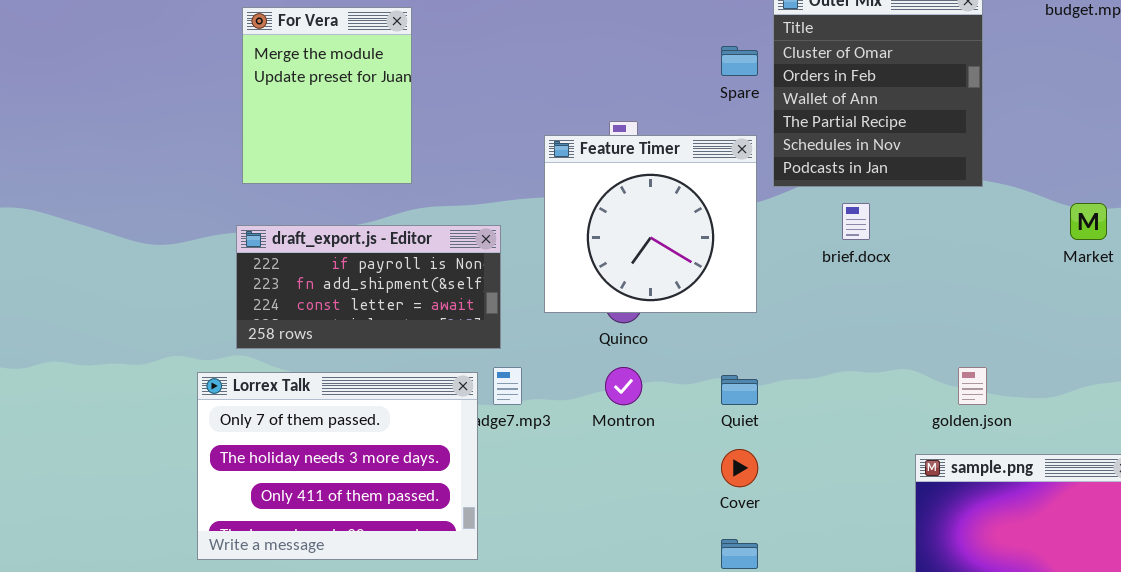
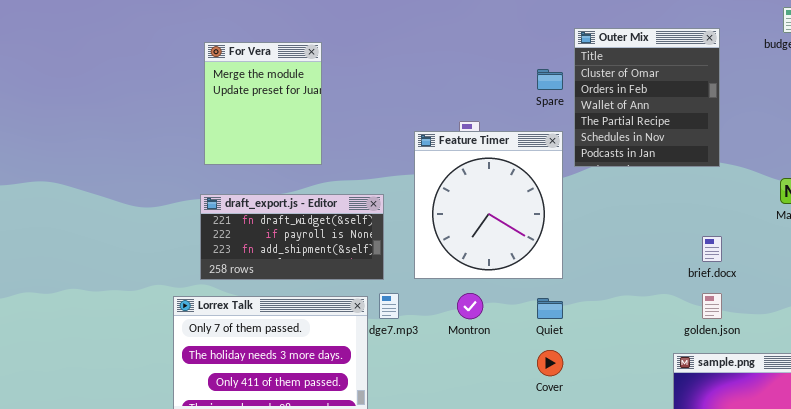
Feature Timer: [544,135,757,313] -> [414,131,563,279], resized
brief.docx: [842,203,870,240] -> [702,236,722,262], moved
draft_export.js - Editor: [236,225,501,349] -> [200,194,384,280], scrolled up 1 row

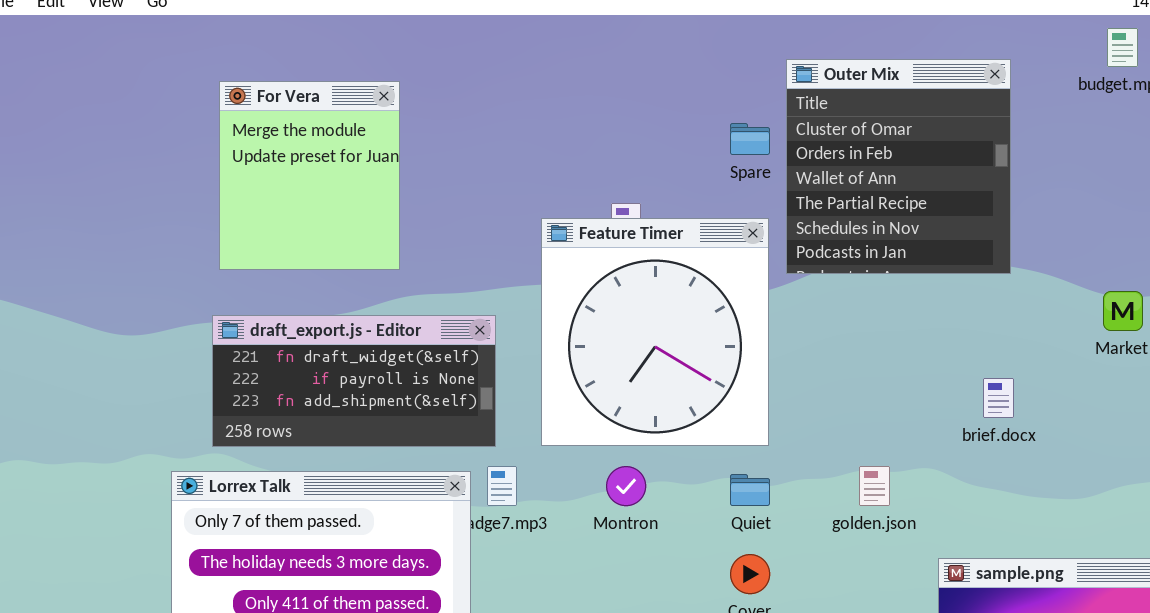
golden.json: [702,293,722,319] -> [859,466,890,506], moved

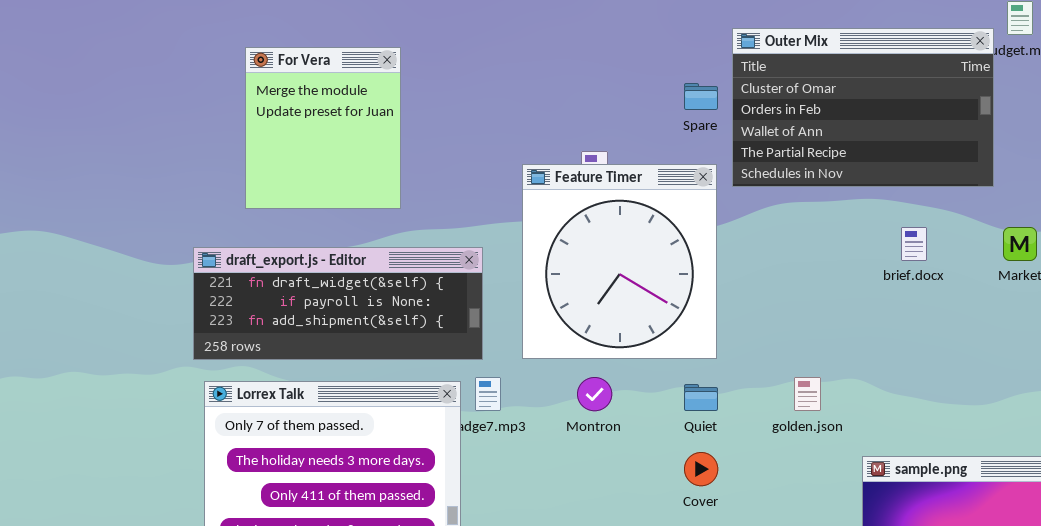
Outer Mix: [786,59,1011,274] -> [732,28,994,187], resized
draft_export.js - Editor: [212,315,496,447] -> [193,247,483,360], resized
brief.docx: [983,378,1014,418] -> [901,227,927,261], moved

